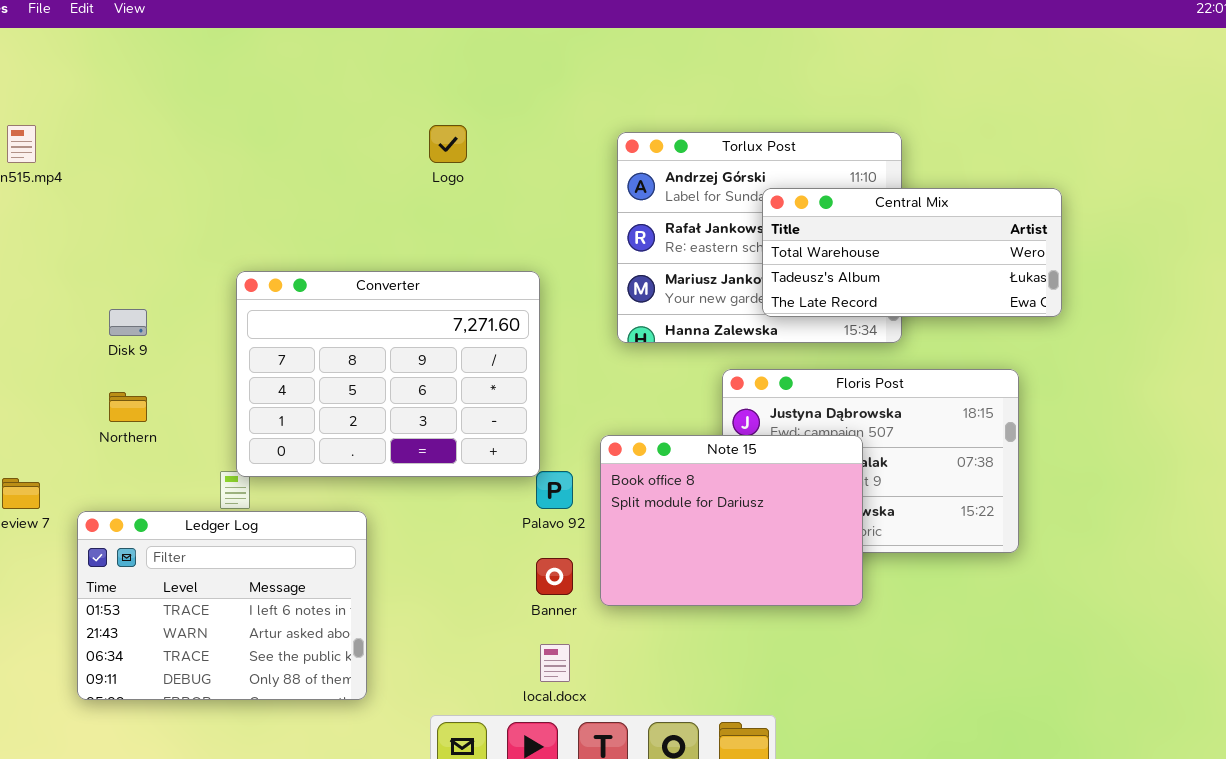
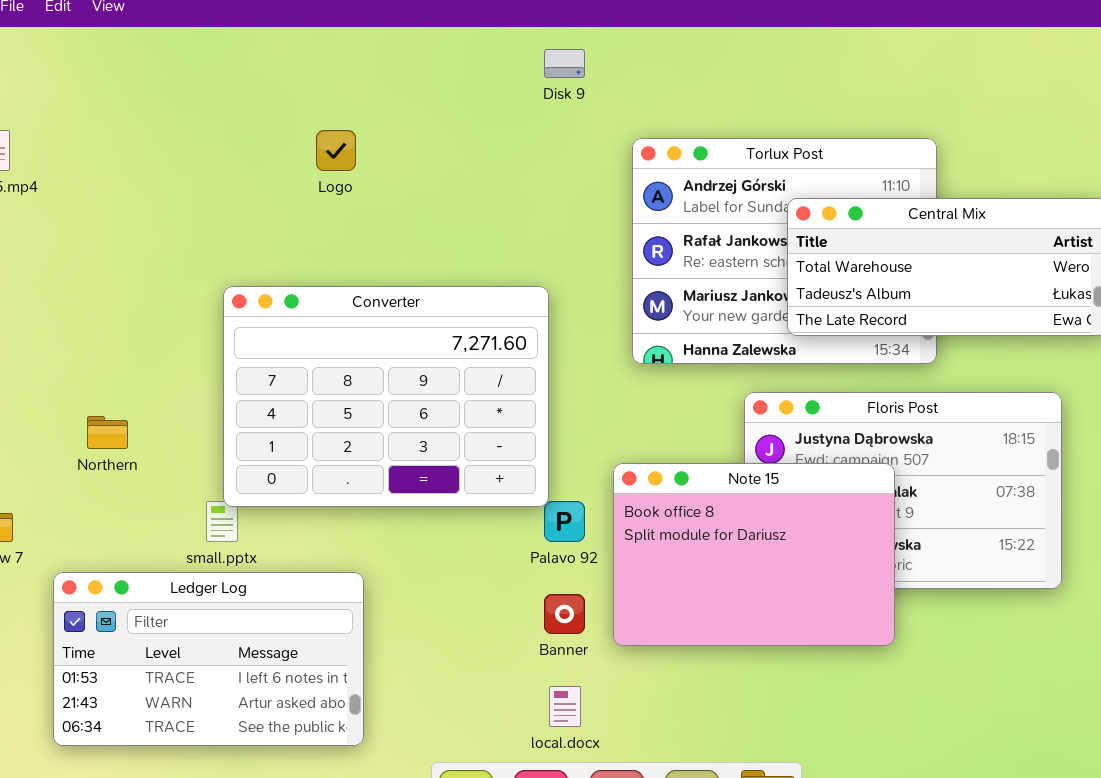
Logo: [429,125,467,163] -> [316,130,356,171], moved
Disk 9: [109,309,147,336] -> [544,49,585,78], moved
Ledger Log: [77,511,367,700] -> [53,572,364,746], resized

